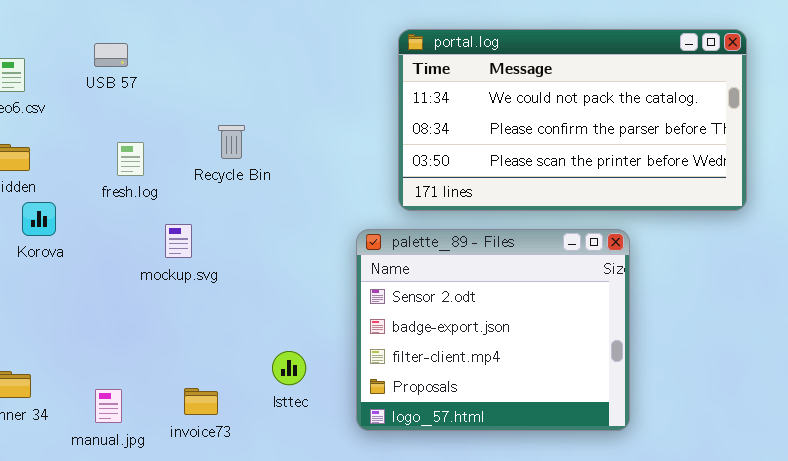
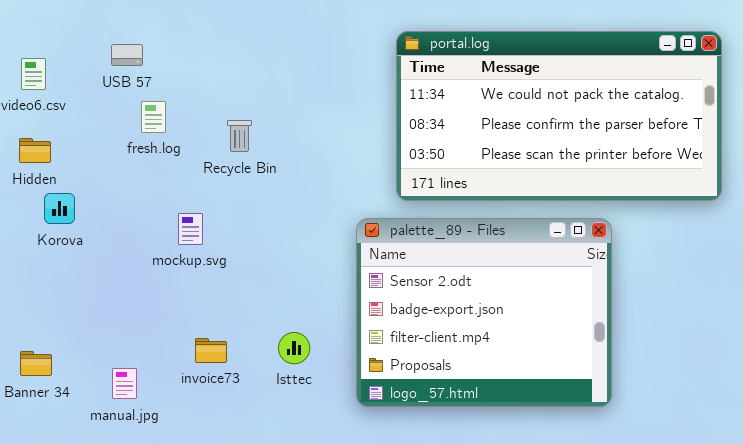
fresh.log: [117,142,144,176] -> [141,101,166,133], moved
invoice73: [184,388,218,415] -> [195,338,227,363], moved

